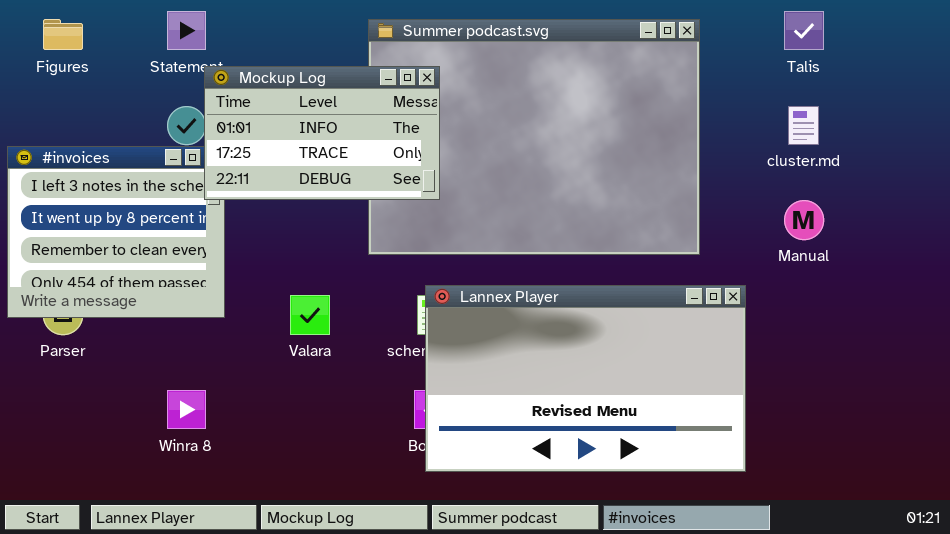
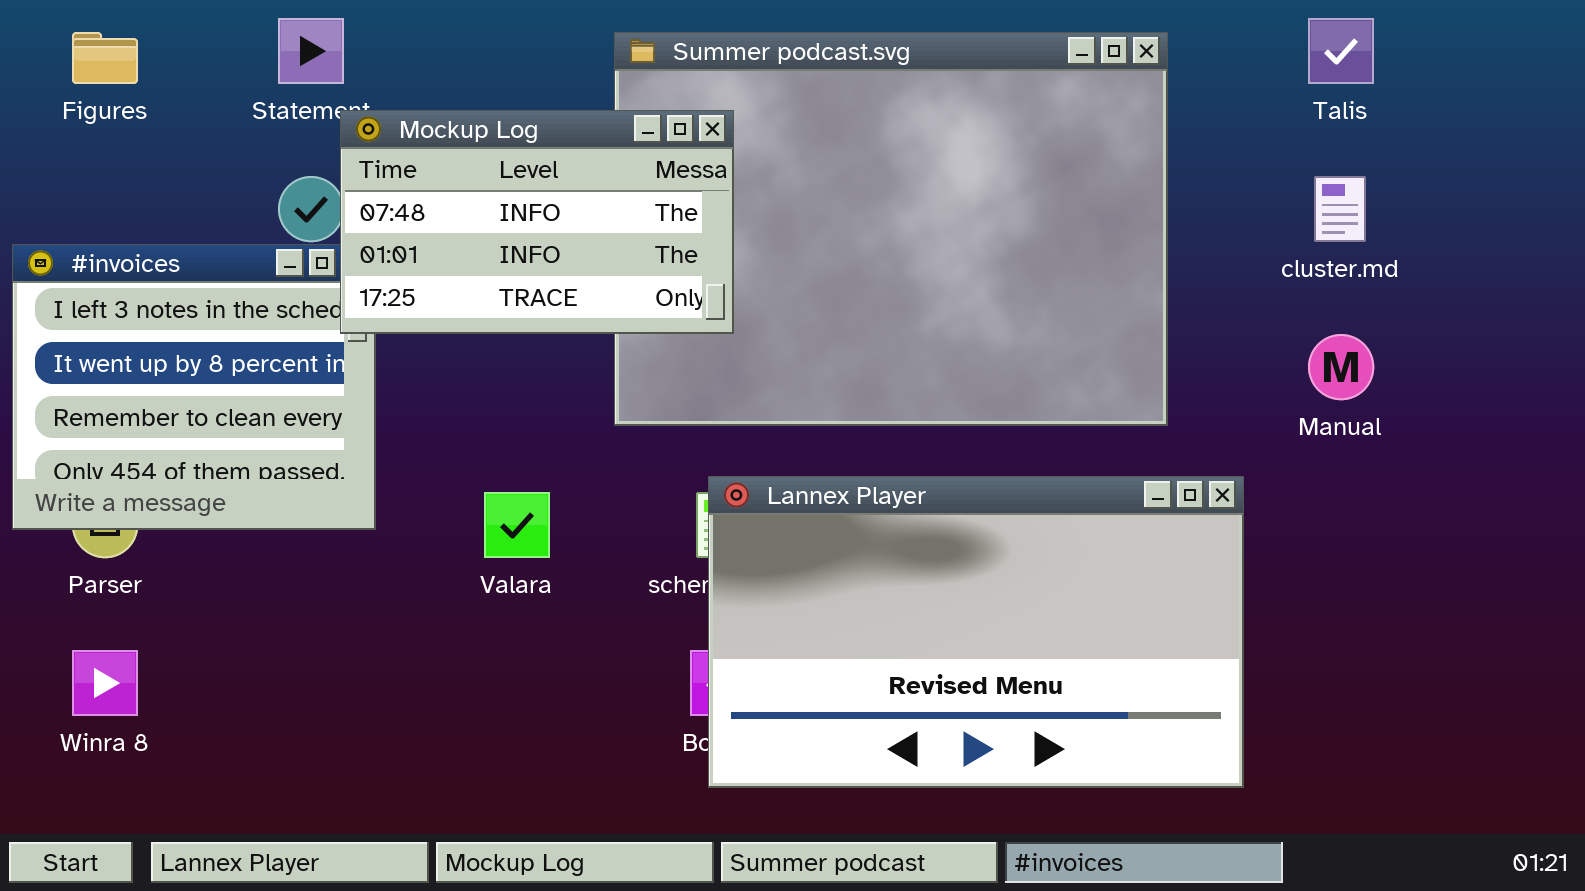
Mockup Log: [204,66,440,200] -> [340,110,734,334], scrolled up 1 row
Winra 8: [167,390,206,429] -> [72,650,138,716], moved

